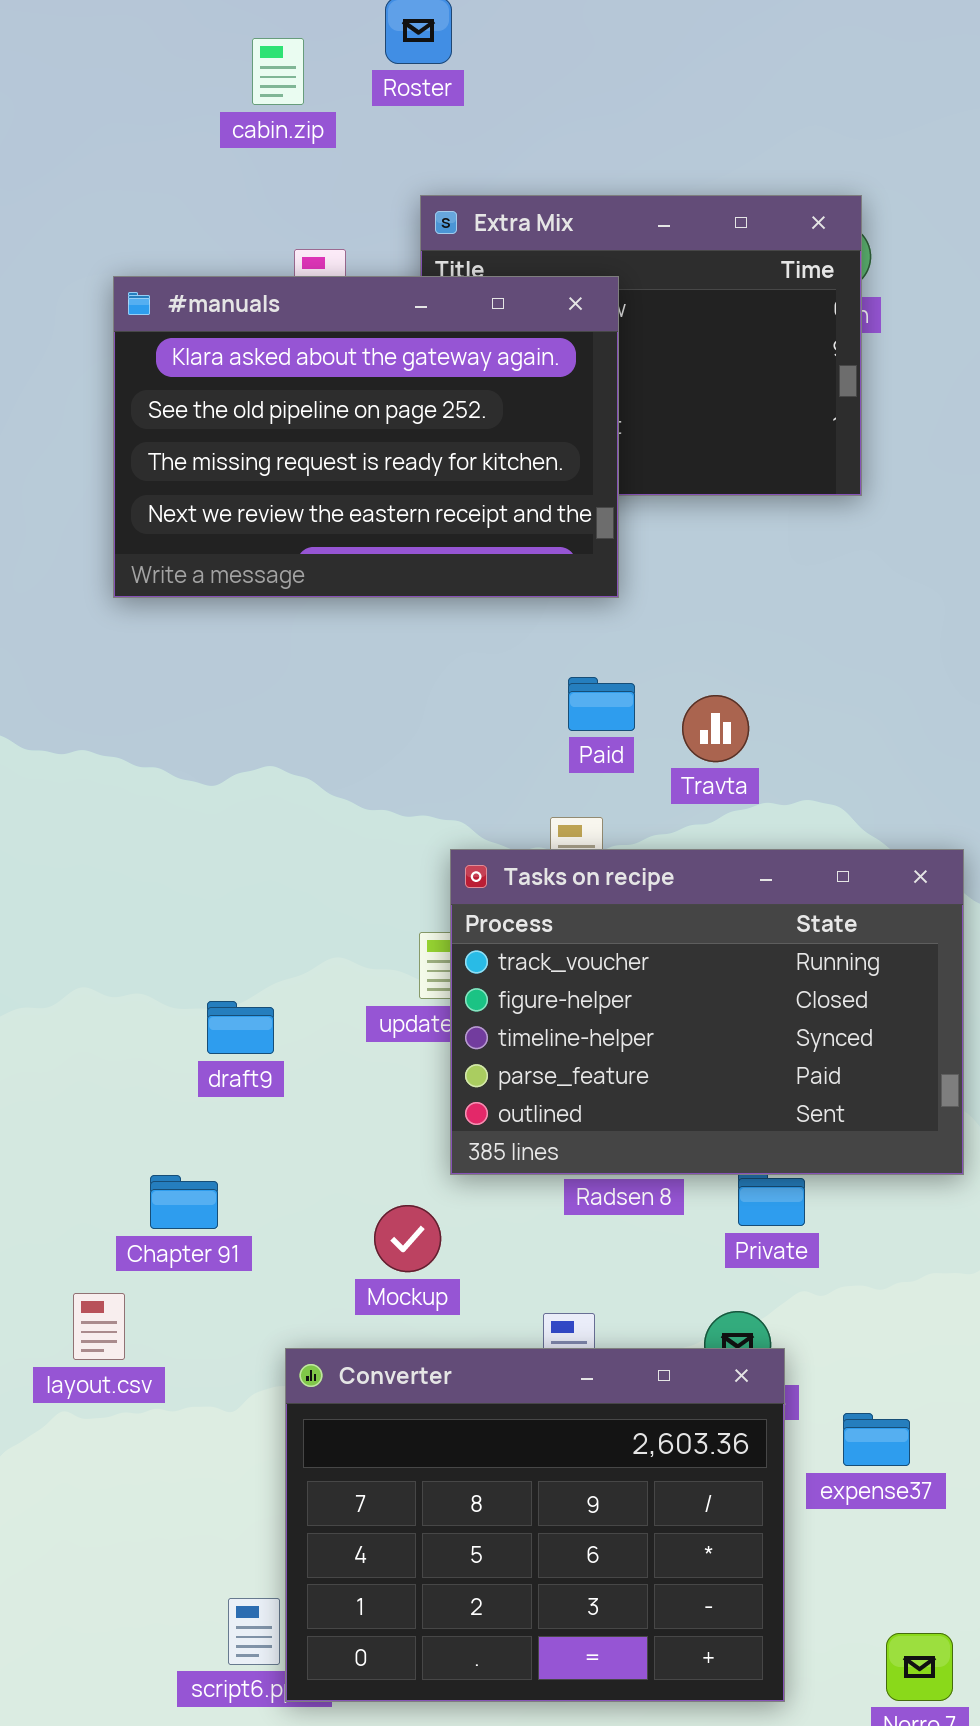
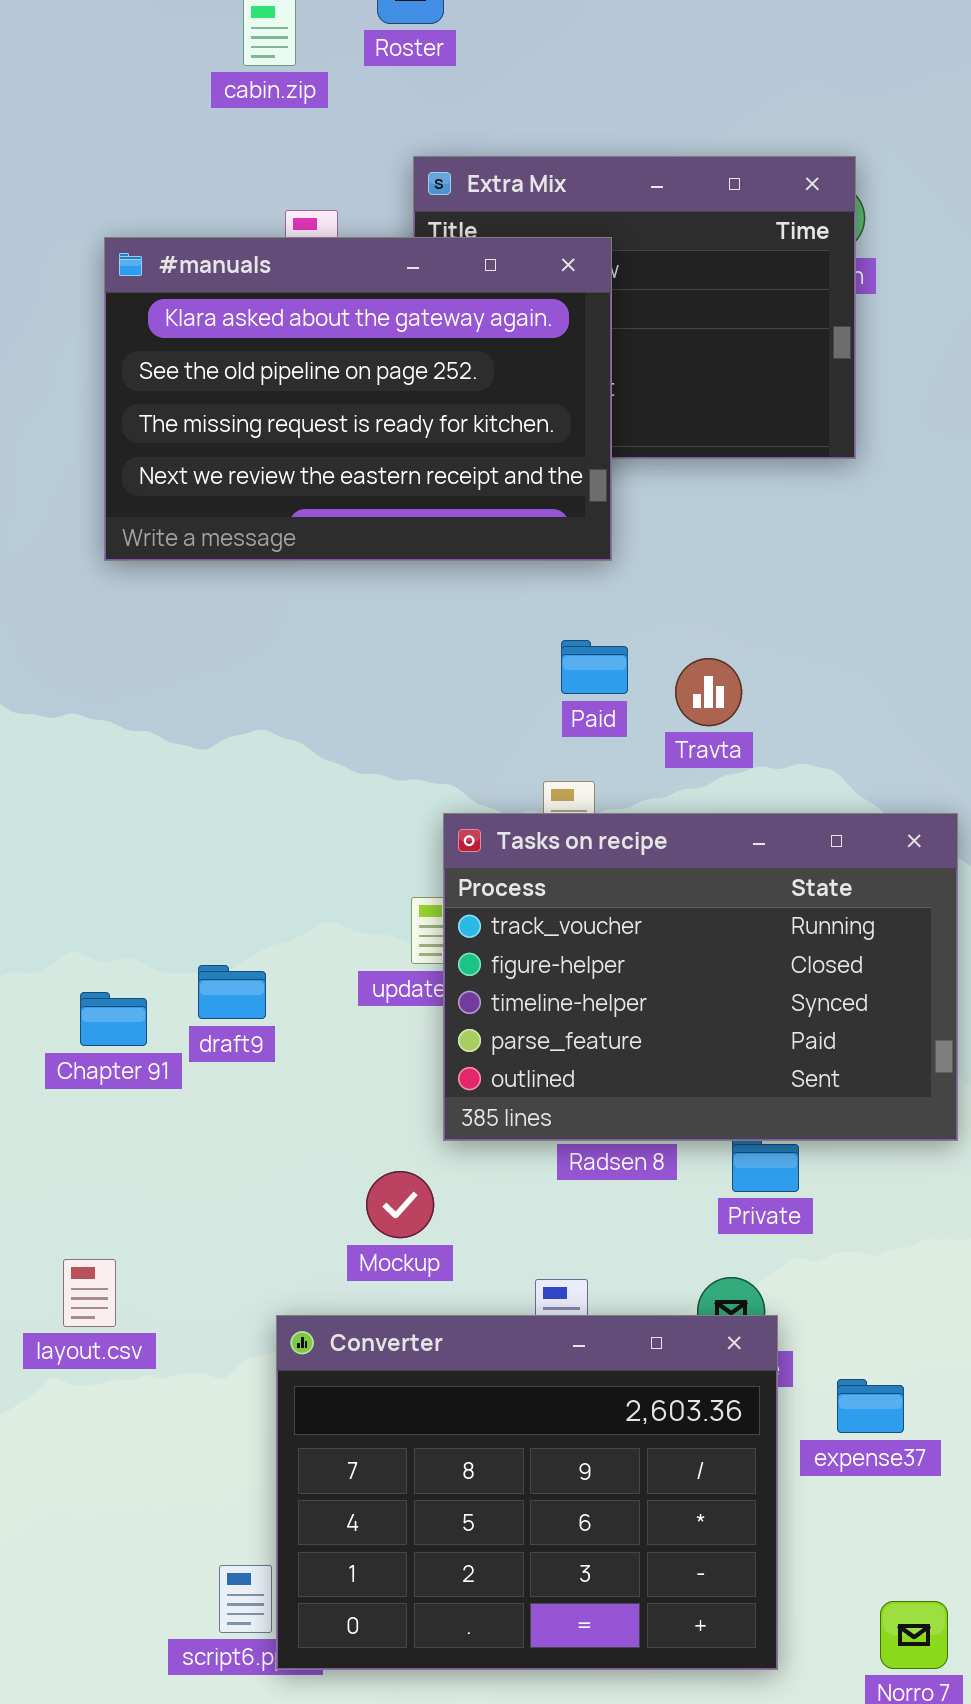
Chapter 91: [150,1175,218,1229] -> [80,992,147,1046], moved

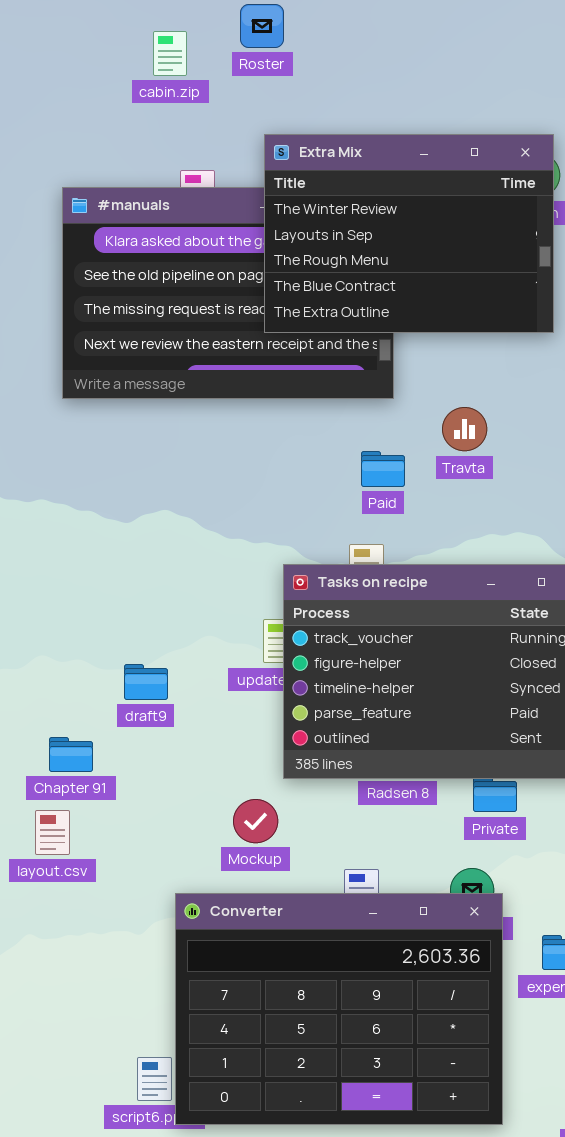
Extra Mix: [413,156,856,459] -> [264,134,554,333], raised
Travta: [675,658,742,726] -> [442,407,487,451], moved
Chapter 91: [80,992,147,1046] -> [49,737,93,772], moved
layout.csv: [63,1259,116,1327] -> [35,810,70,855], moved

